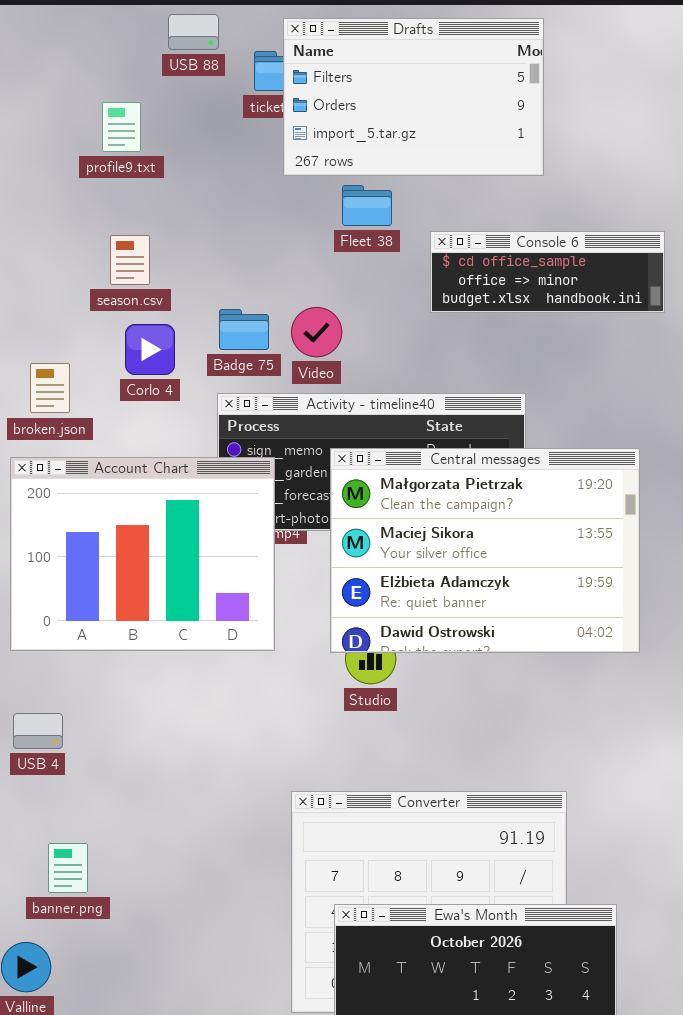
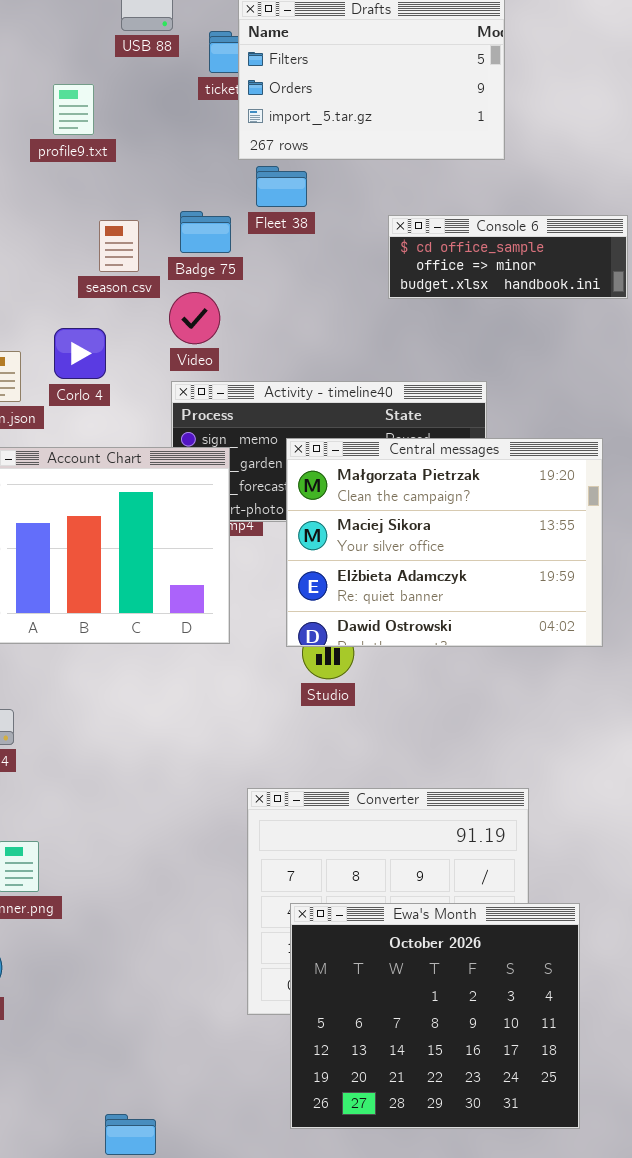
Fleet 38: [342,185,392,226] -> [256,166,307,207], moved
season.csv: [110,235,150,285] -> [99,220,139,272], moved
Video: [291,307,342,357] -> [169,292,220,344], moved
Badge 75: [219,309,269,350] -> [180,211,231,253], moved
Corlo 4: [125,324,175,375] -> [54,328,106,379], moved

